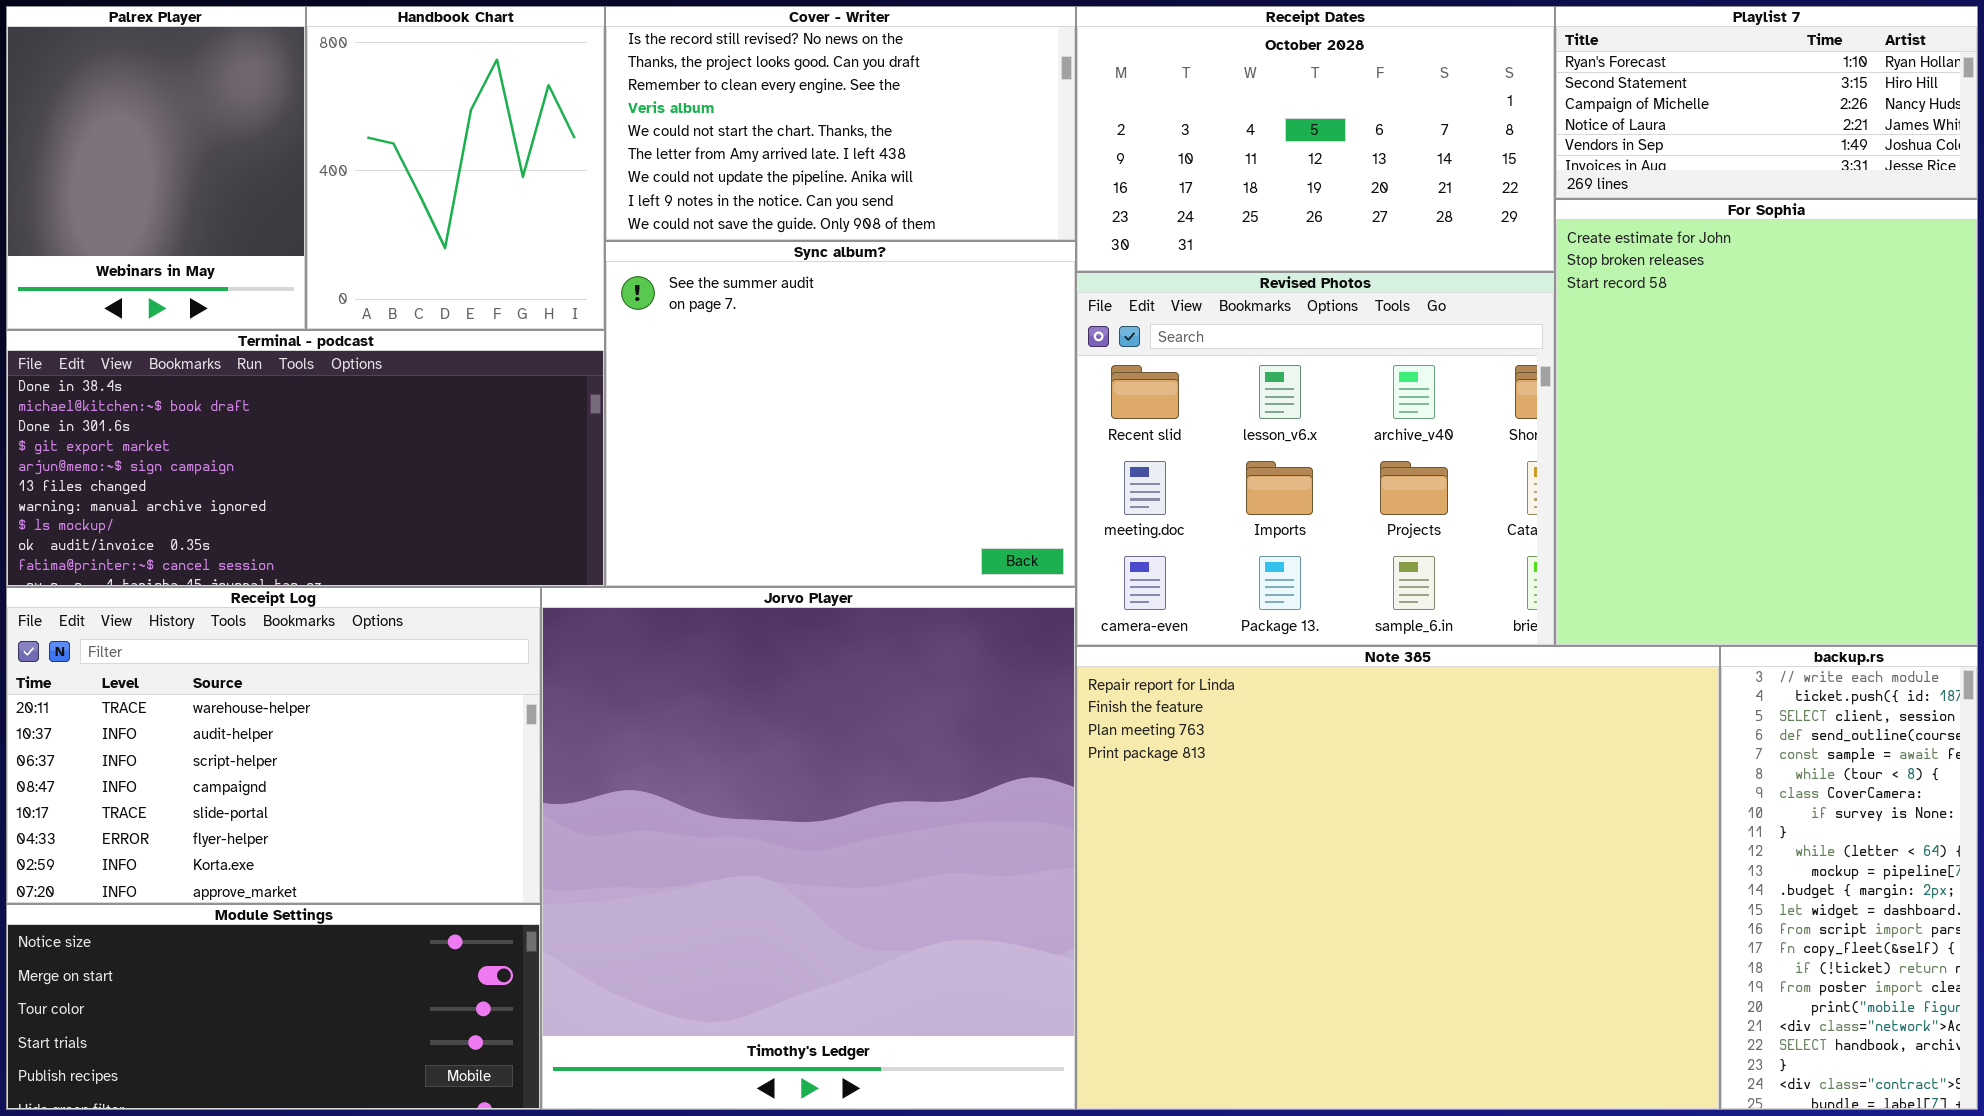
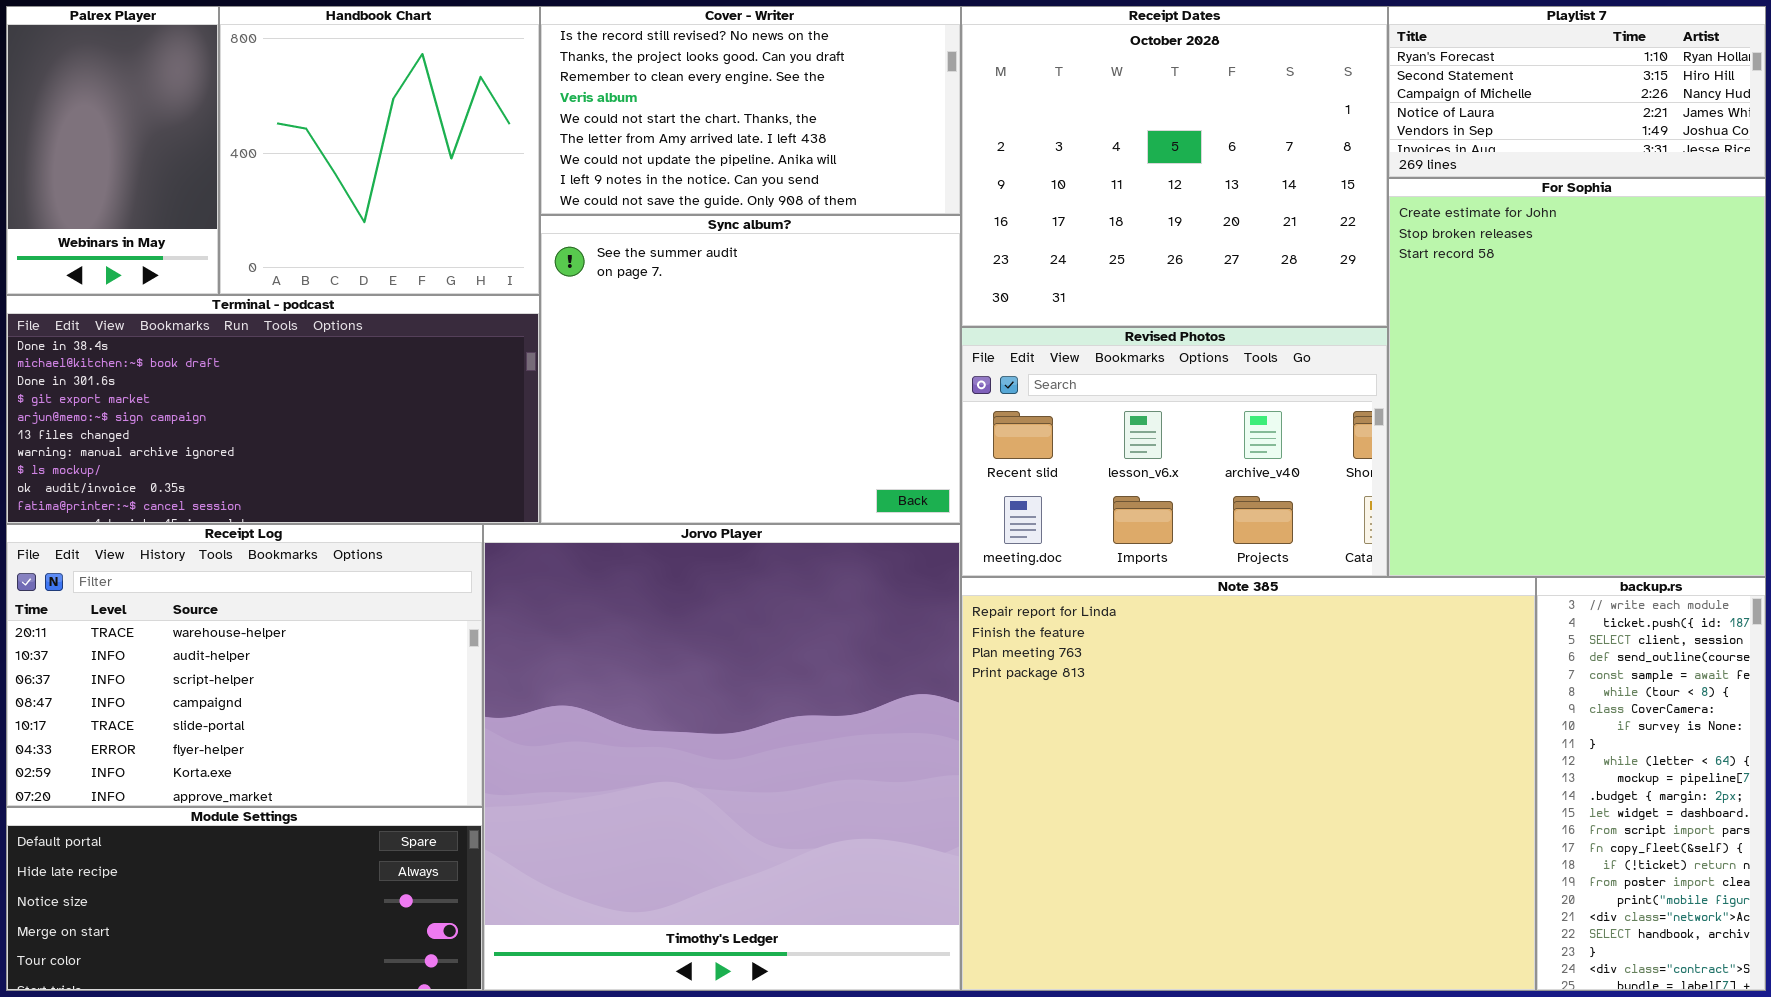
Palrex Player: [6,6,306,330] -> [6,6,219,295], resized
Handbook Chart: [306,6,605,330] -> [219,6,540,295], resized
Receipt Dates: [1076,6,1555,272] -> [961,6,1388,327], resized
Revised Photos: [1076,272,1555,646] -> [961,327,1388,577], resized
Module Settings: [6,904,541,1110] -> [6,807,483,991], scrolled up 2 rows

